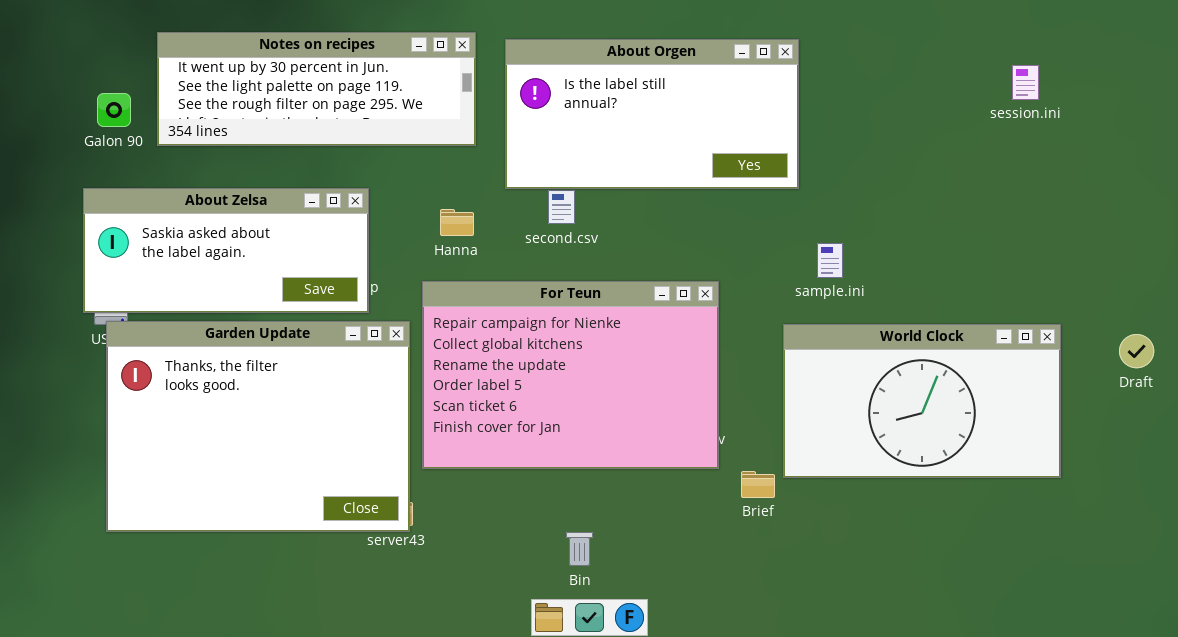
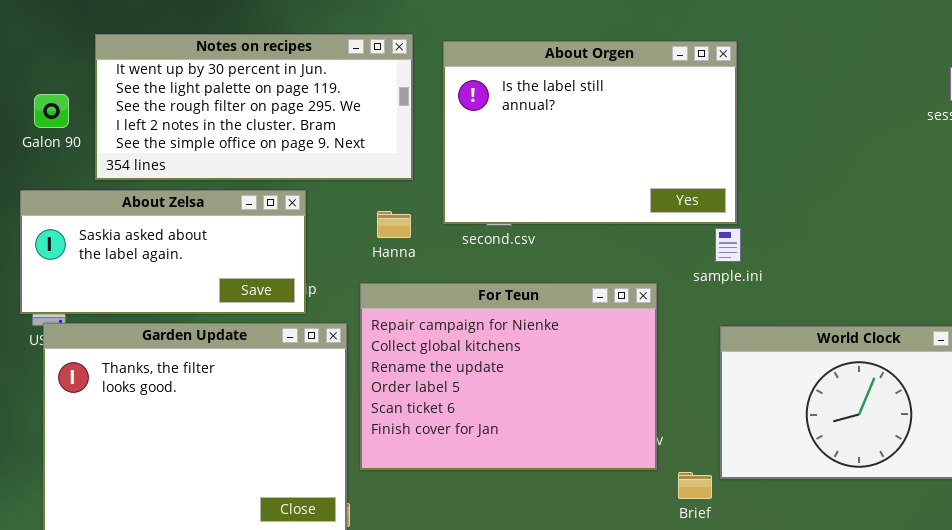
Notes on recipes: [157,32,476,146] -> [95,34,413,180], resized
About Orgen: [505,39,799,189] -> [443,41,737,224], resized
sample.ini: [817,243,843,278] -> [715,228,741,262], moved

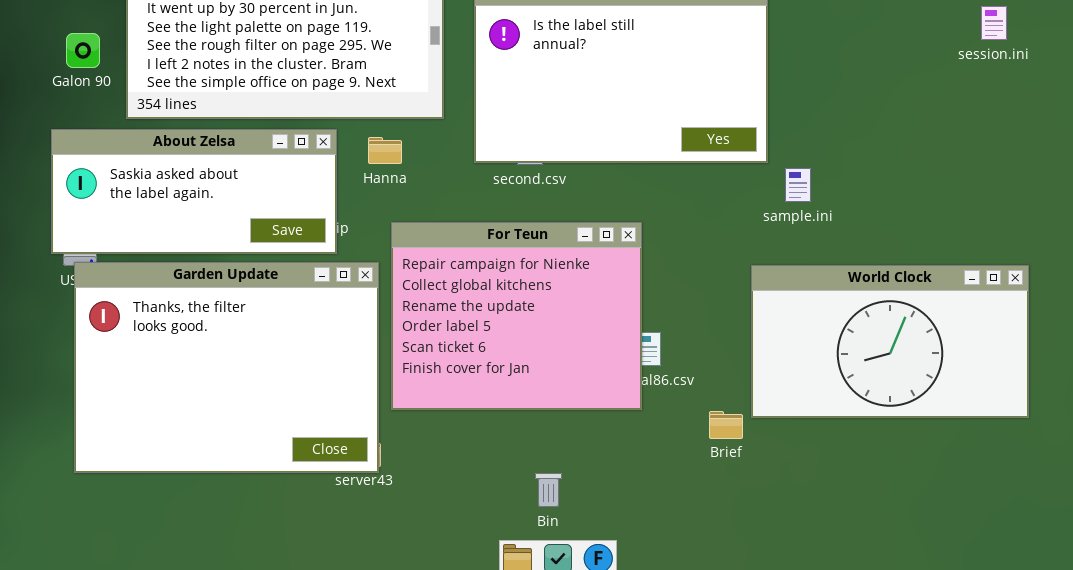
Hanna: [377,211,411,238] -> [368,137,402,164], moved
sample.ini: [715,228,741,262] -> [785,168,811,202], moved
For Teun: [360,283,657,470] -> [391,222,642,410], resized

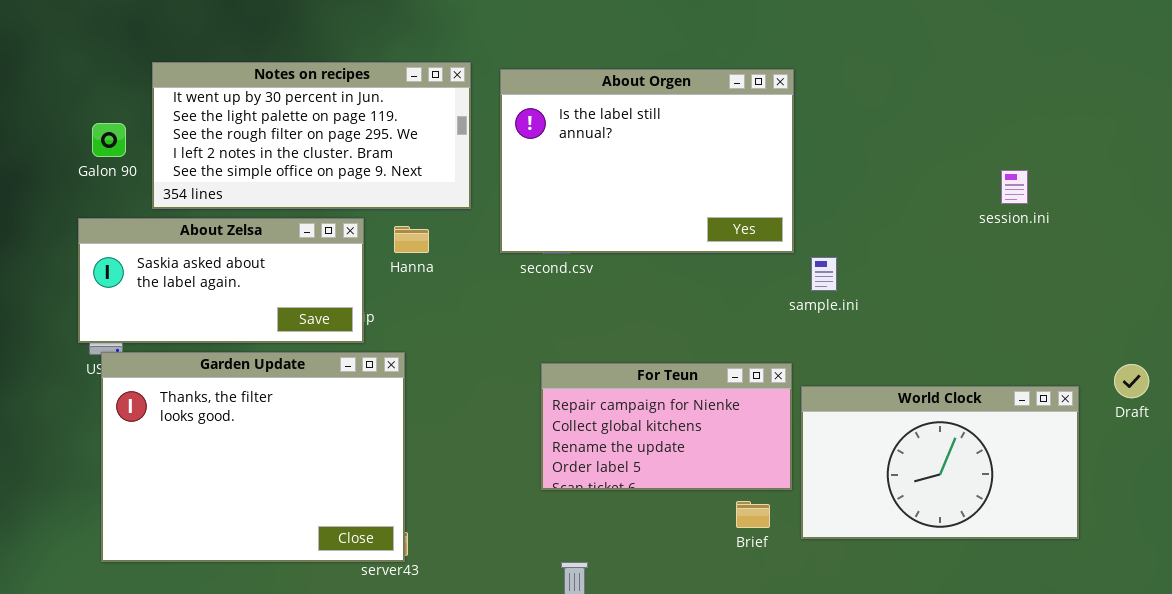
session.ini: [981,6,1007,40] -> [1001,170,1028,204], moved
For Teun: [391,222,642,410] -> [541,363,792,490], moved, resized
World Clock: [751,265,1029,418] -> [801,386,1079,539], moved

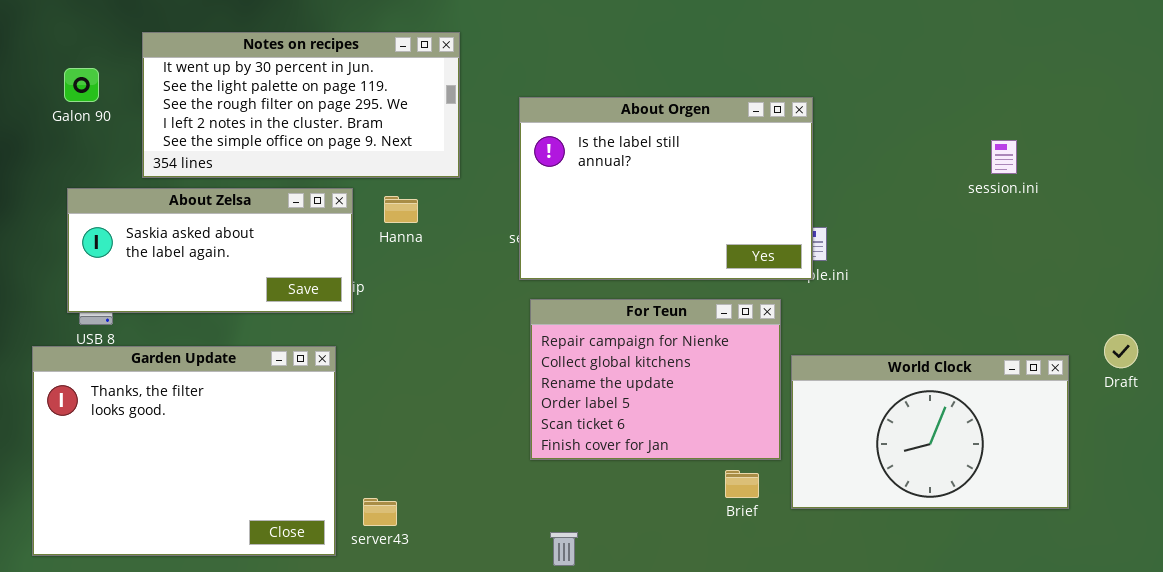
About Orgen: [500,69,794,253] -> [519,97,813,280], moved
Galon 90: [92,123,126,157] -> [64,68,99,102], moved
Garden Update: [101,352,405,562] -> [32,346,336,556], moved
For Teun: [541,363,792,490] -> [530,299,781,460], resized

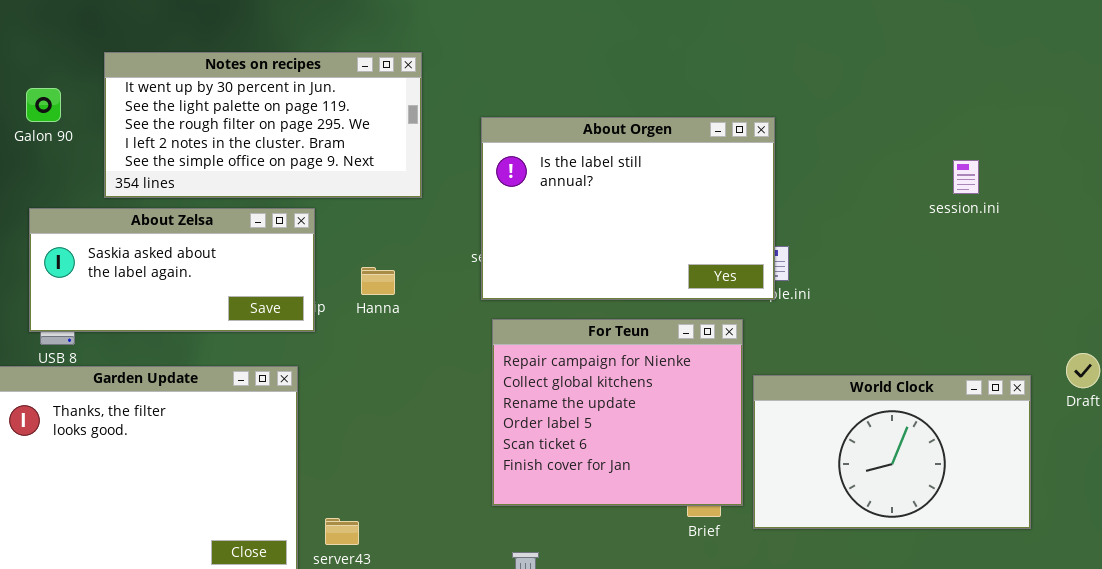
Hanna: [384,196,418,223] -> [361,267,395,295], moved
For Teun: [530,299,781,460] -> [492,319,743,506], resized

